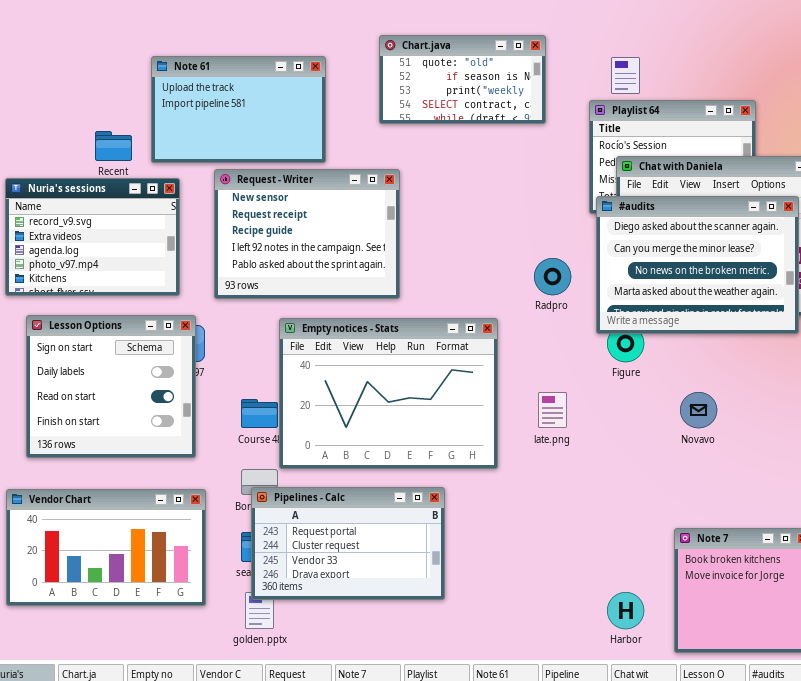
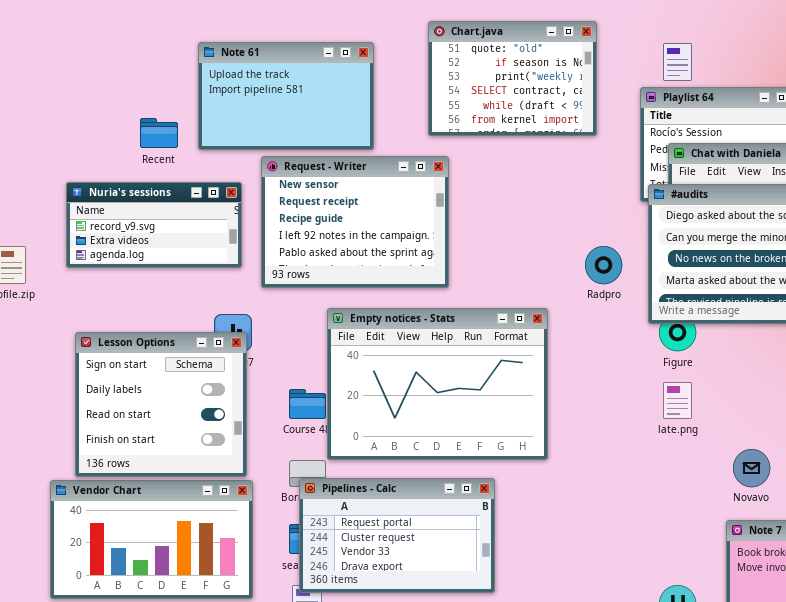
Chart.java: [379,35,546,124] -> [428,21,597,136], resized
Nuria's sessions: [5,178,180,296] -> [66,182,242,268], moved, resized
Lesson Options: [26,315,196,458] -> [75,332,247,477], moved
late.png: [538,392,567,428] -> [663,382,692,419], moved
Novavo: [680,392,717,428] -> [733,449,770,487], moved

